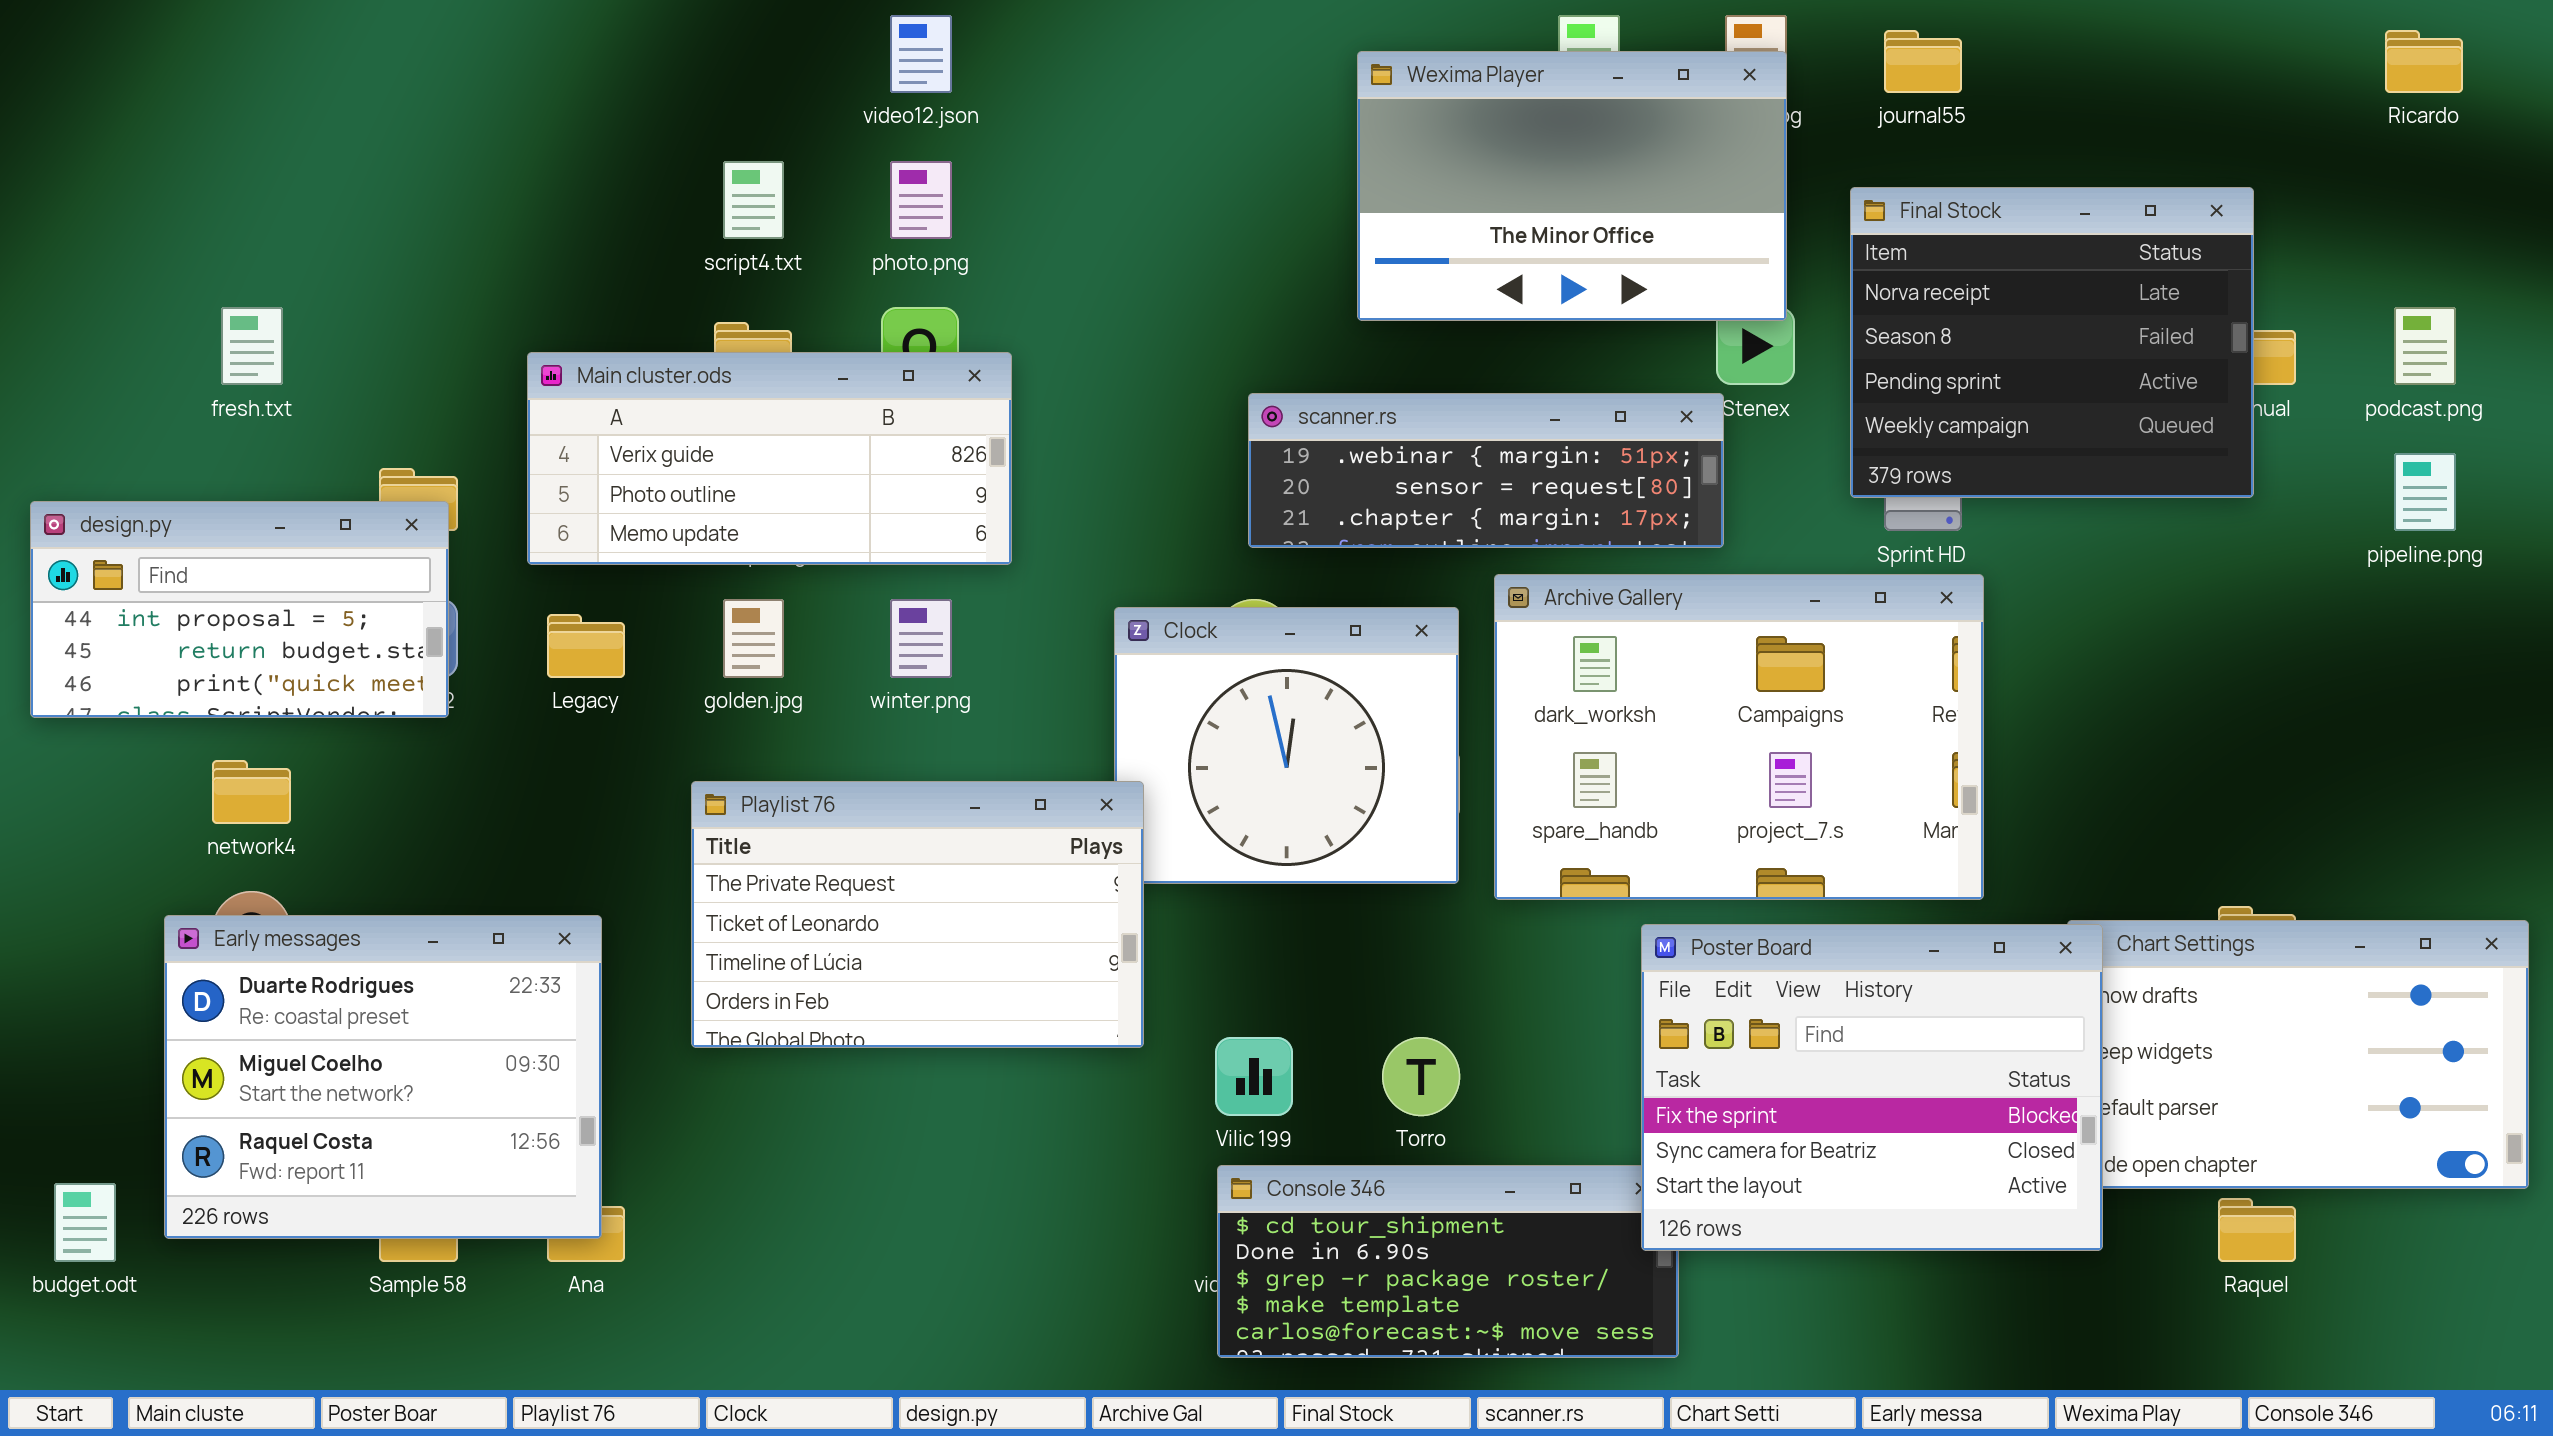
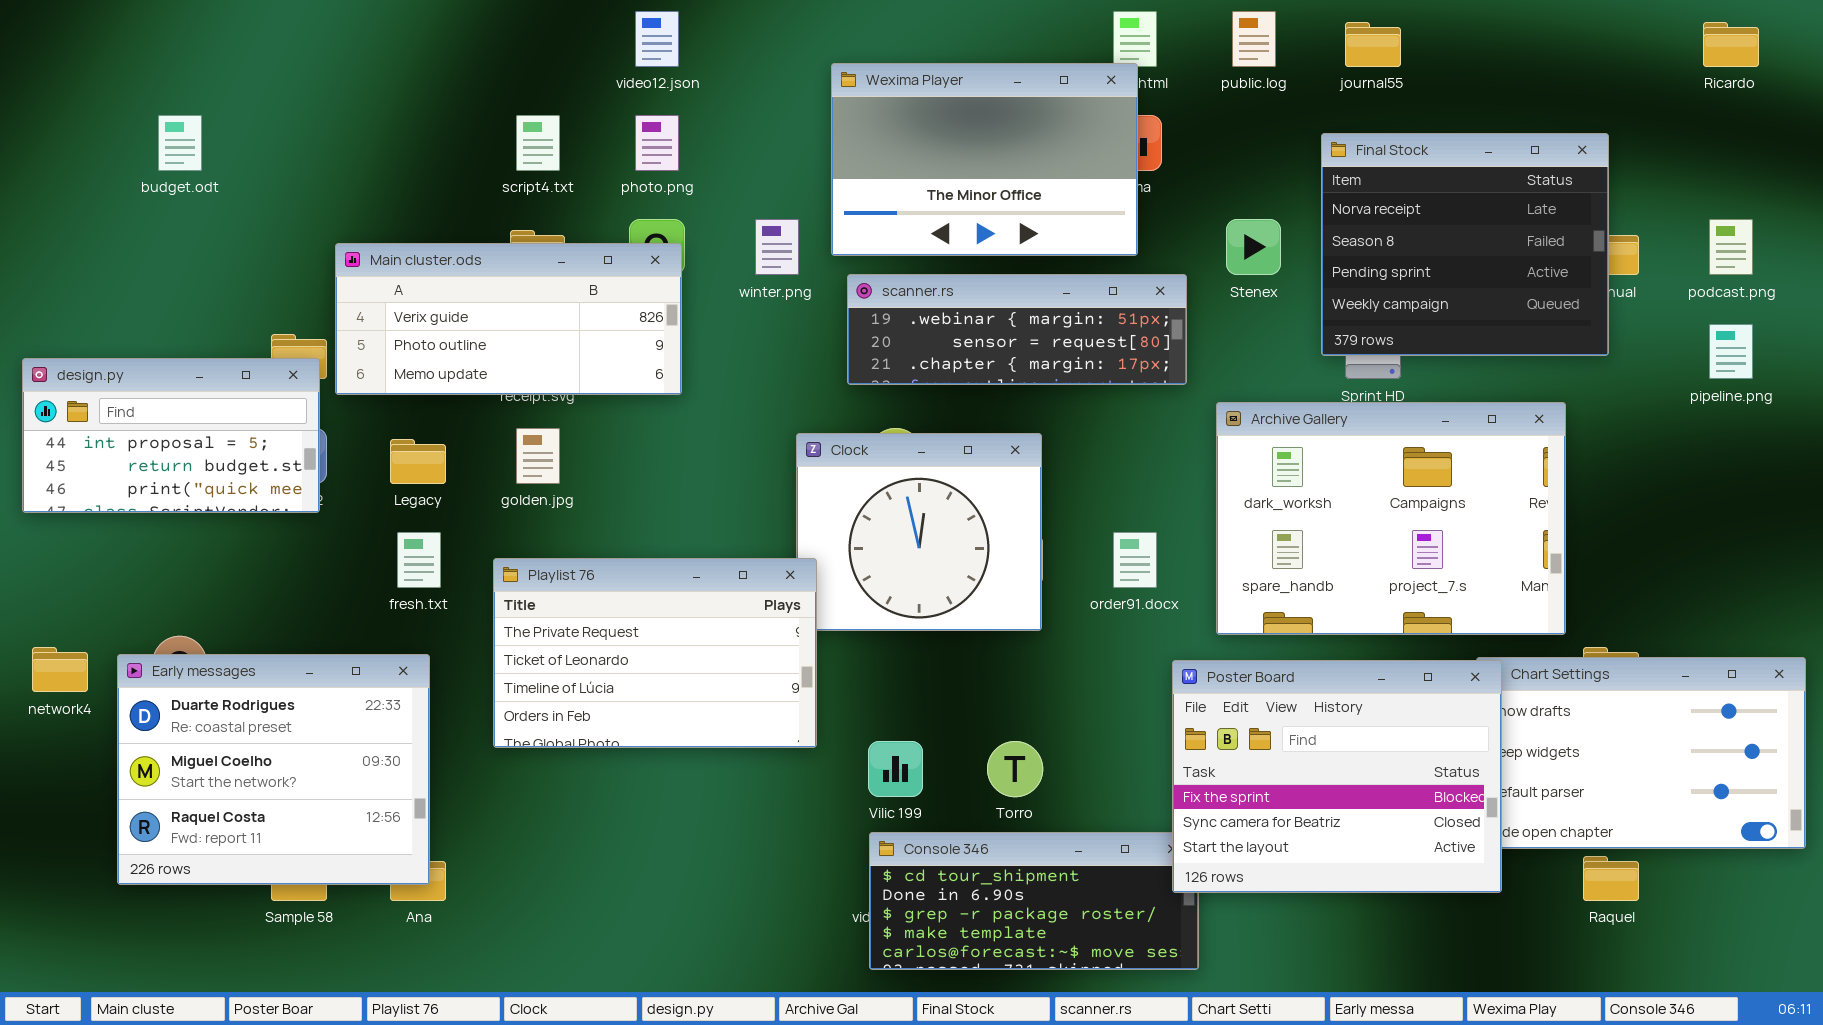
Wexima Player: [1357,51,1787,321] -> [831,63,1138,256], moved
fresh.txt: [221,307,283,385] -> [397,532,441,588], moved
Main cluster.ods: [527,352,1012,565] -> [335,243,682,395], moved
scanner.rs: [1248,393,1724,548] -> [847,274,1187,385], moved
Archive Gallery: [1494,574,1984,900] -> [1216,402,1566,635], moved
winter.png: [890,599,952,678] -> [755,219,799,275], moved
network4: [212,760,291,824] -> [32,647,88,692], moved
budget.odt: [54,1183,116,1262] -> [158,115,202,171], moved

